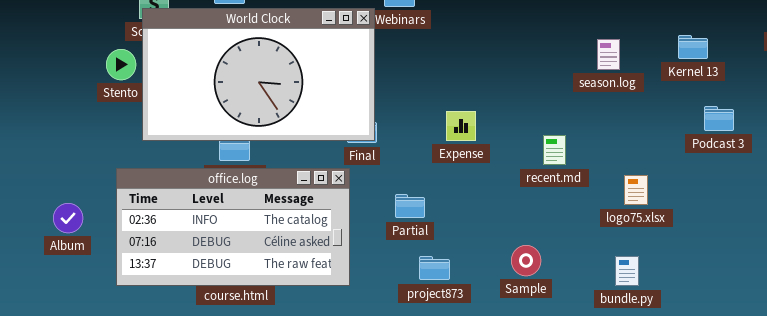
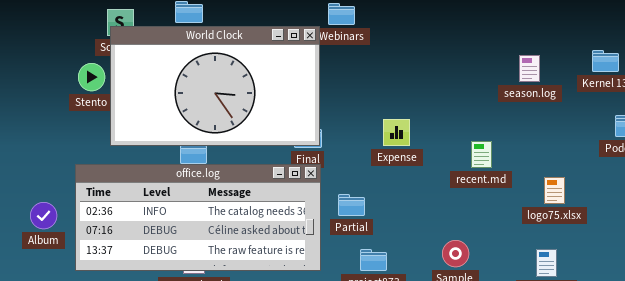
office.log: [116,168,350,286] -> [75,164,321,271], moved, resized

